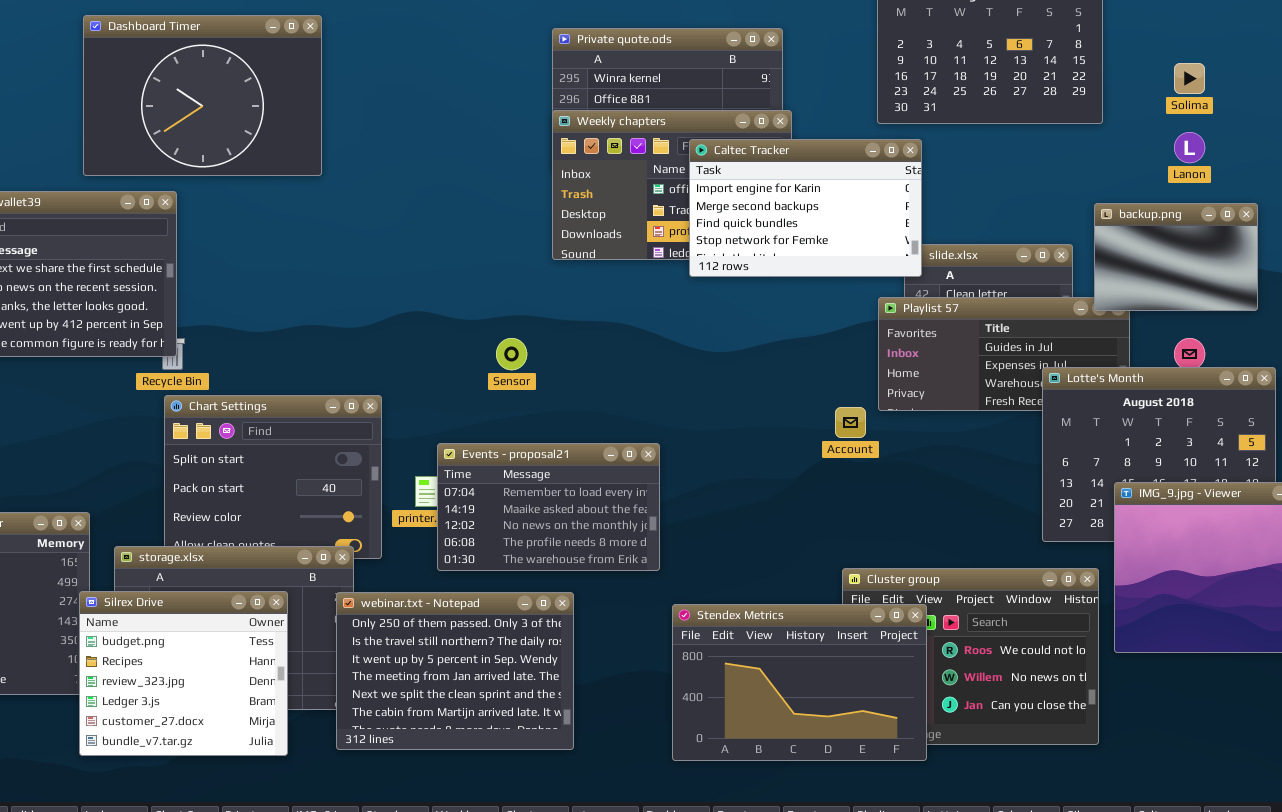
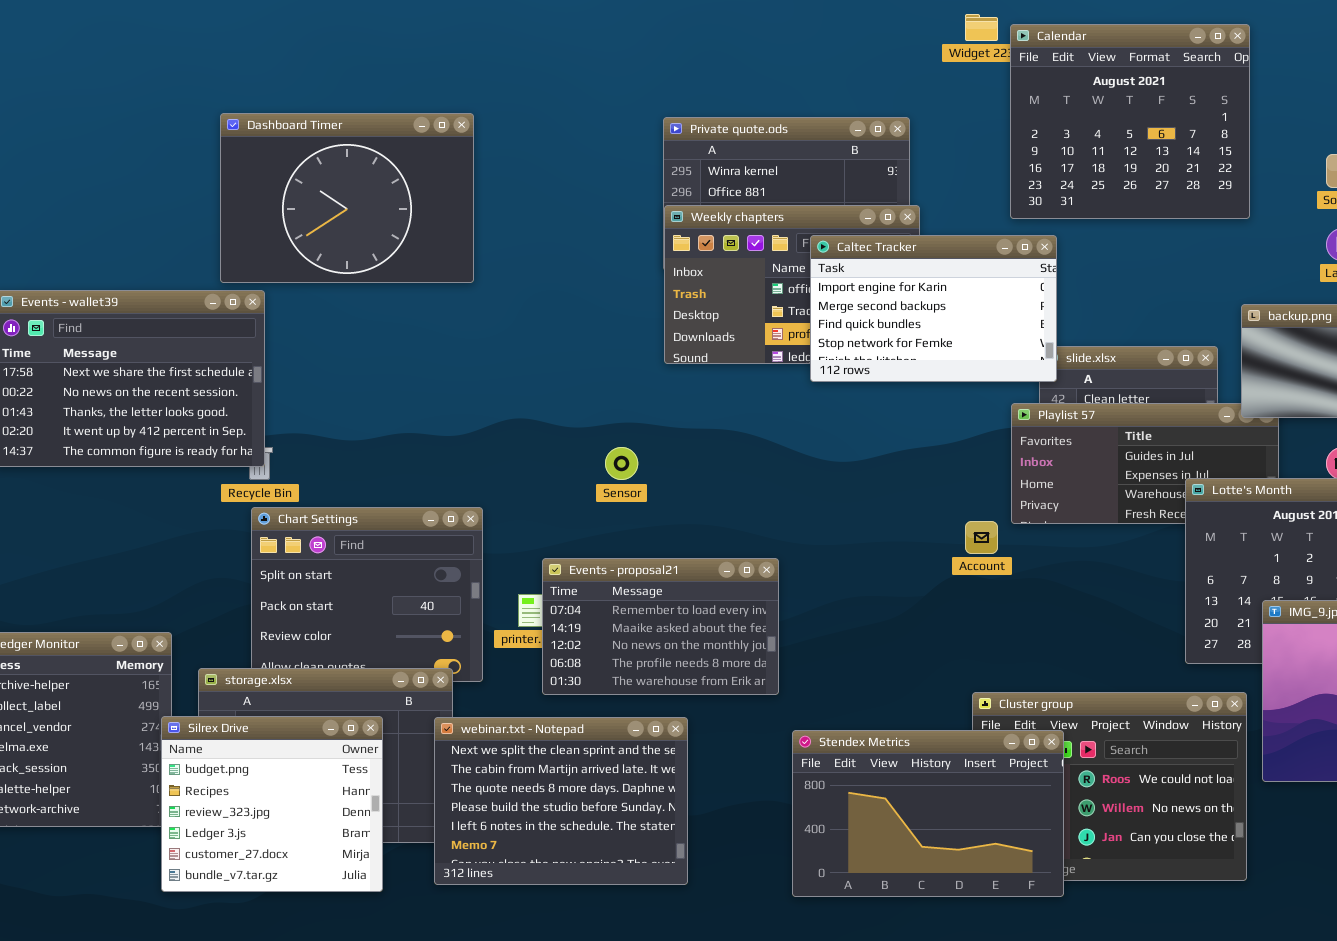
Dashboard Timer: [83,15,322,176] -> [220,113,474,283], moved
webinar.txt - Notepad: [336,592,574,750] -> [434,717,688,885], scrolled down 4 rows

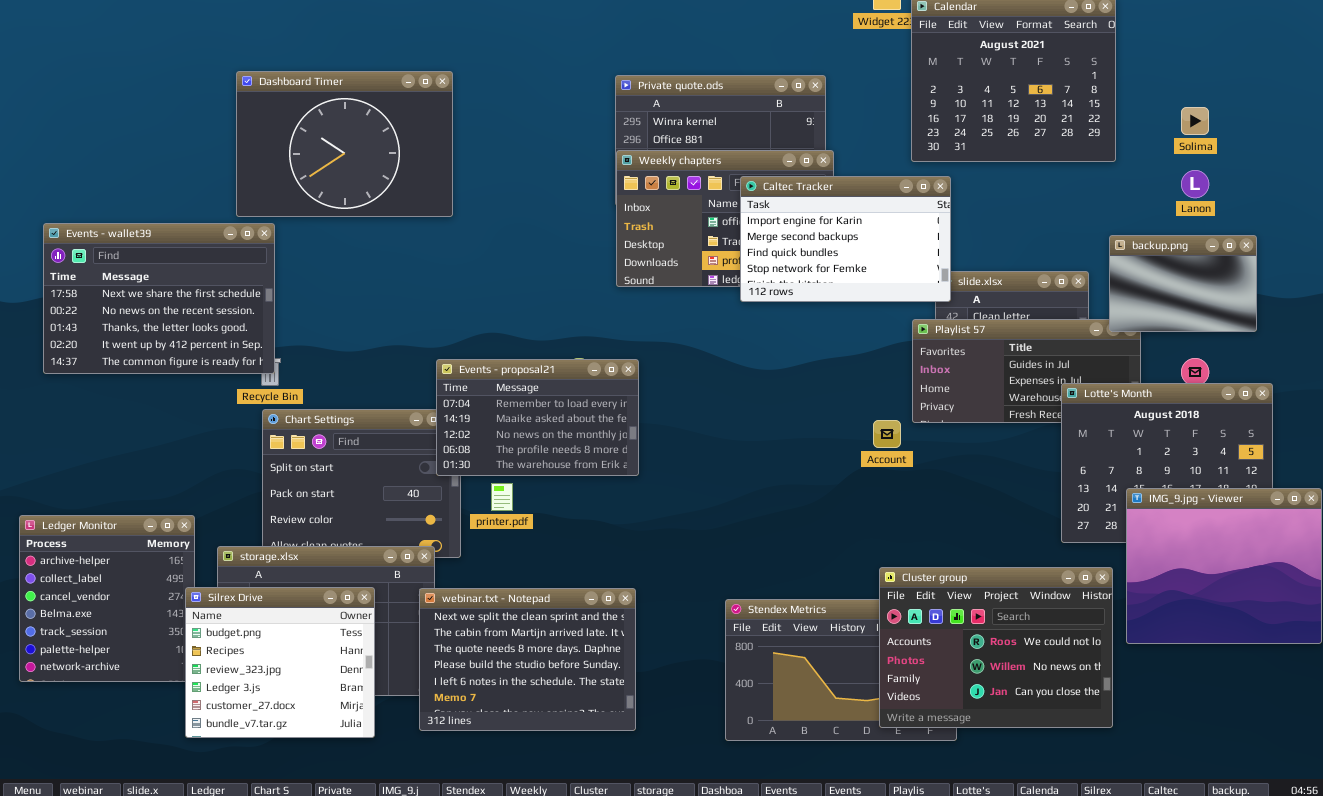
Events - proposal21: [542,558,779,695] -> [436,359,639,476], moved
Cluster group: [972,692,1247,881] -> [879,567,1113,728], raised

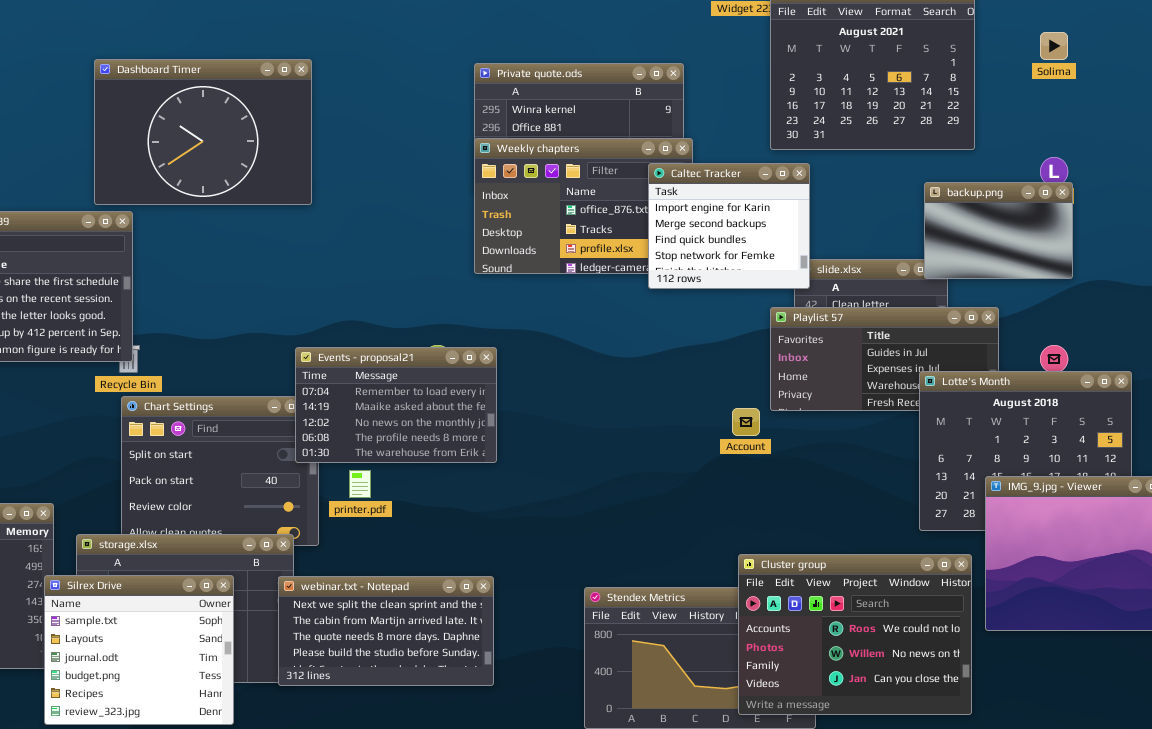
Solima: [1181,107,1209,135] -> [1040,32,1068,60], moved
Caltec Tracker: [740,176,951,302] -> [648,163,810,289], resized
backup.png: [1109,235,1257,332] -> [924,182,1073,279], moved
Silrex Drive: [185,587,375,738] -> [44,575,234,725], scrolled up 3 rows
webinar.txt - Notepad: [419,588,636,731] -> [278,576,494,686], resized

